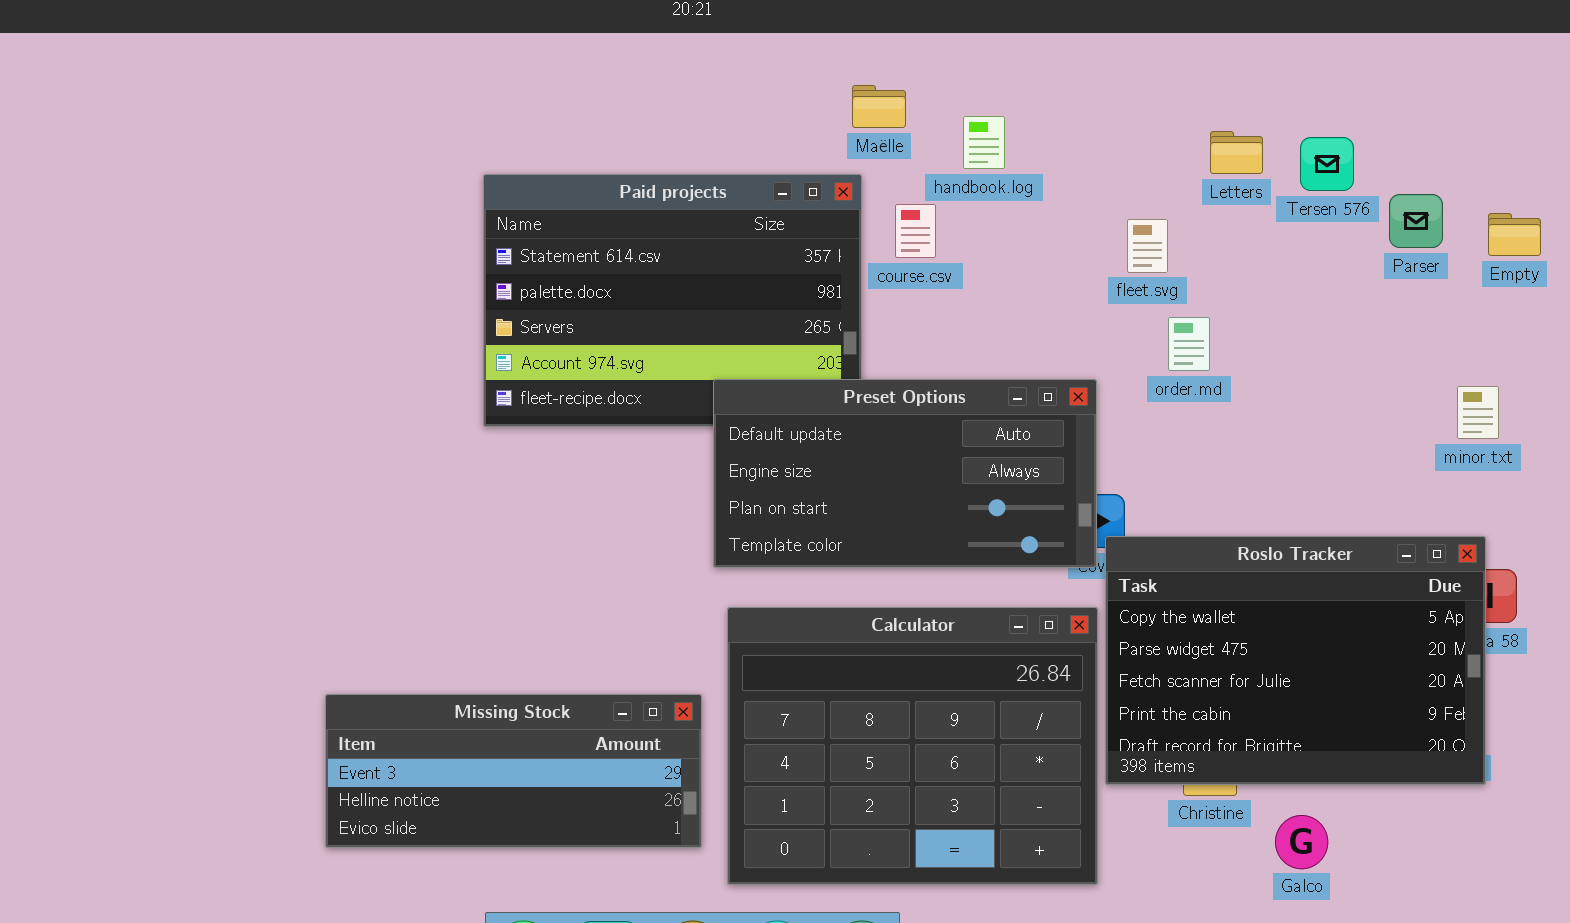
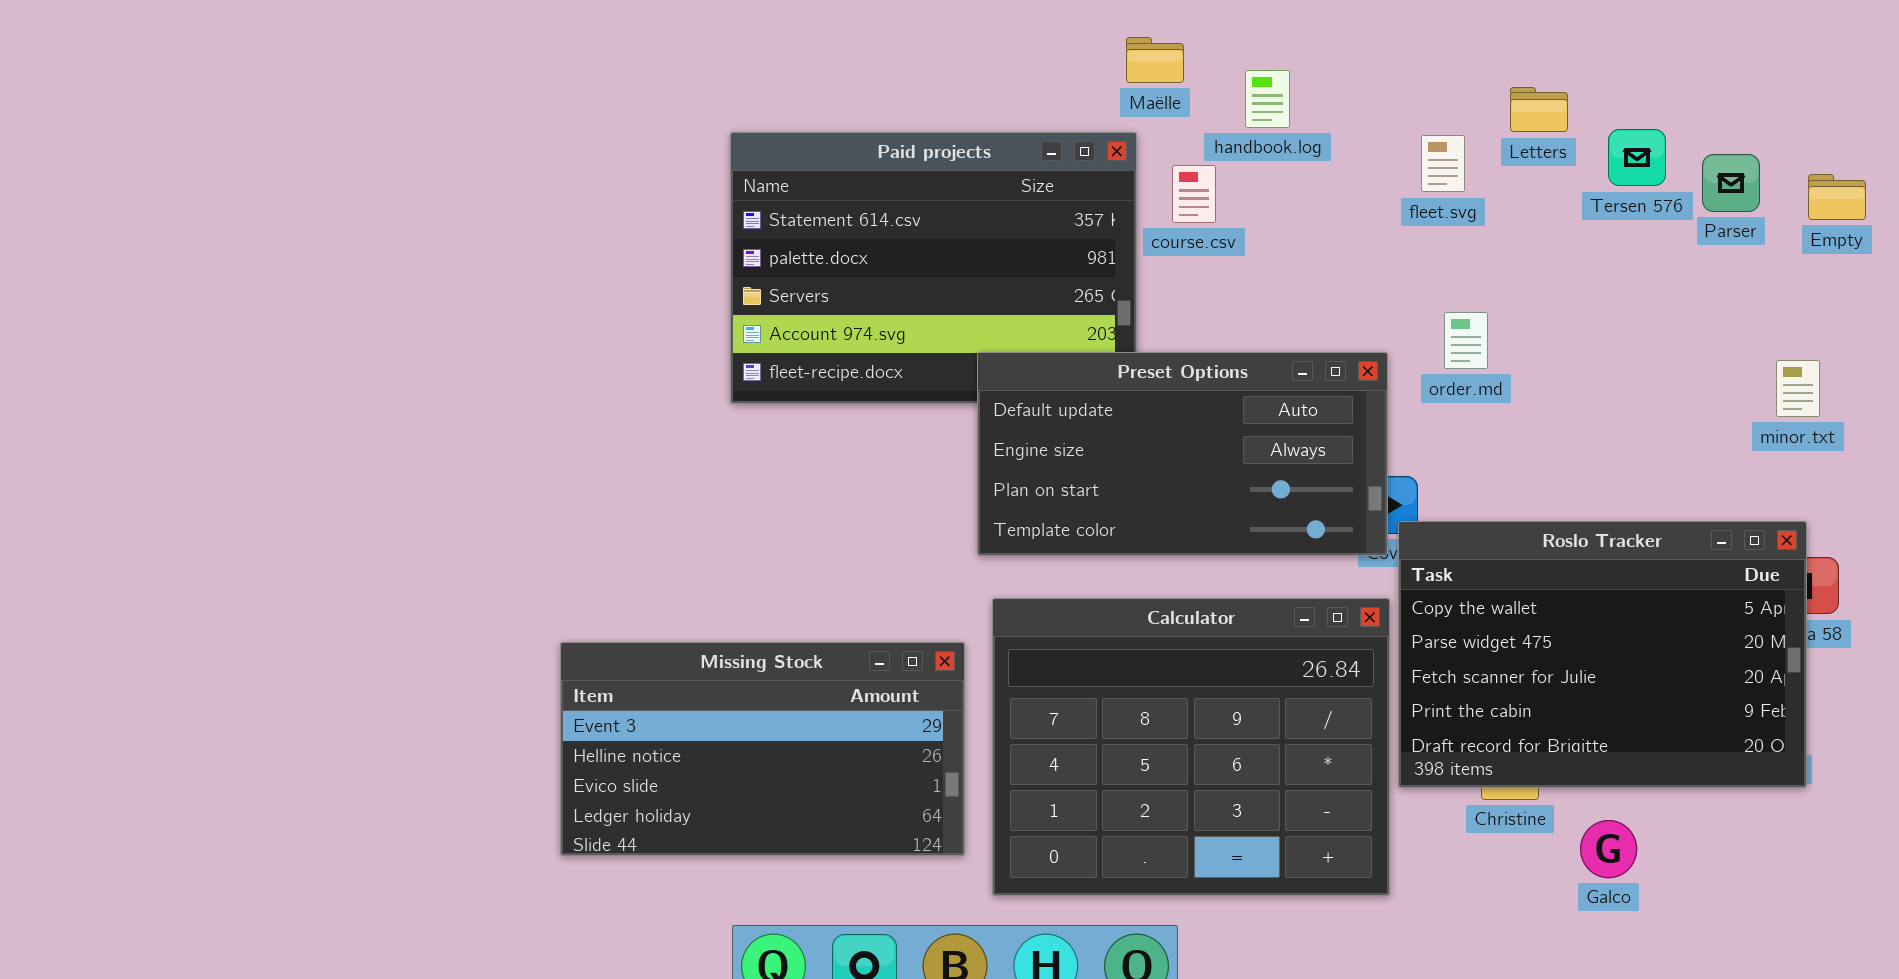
Tersen 576: [1300,137,1354,191] -> [1608,129,1666,186], moved
fleet.svg: [1127,219,1168,273] -> [1421,135,1465,192], moved
order.md: [1168,317,1210,371] -> [1444,312,1488,369], moved
Missing Stock: [325,694,702,848] -> [560,642,965,856], resized

